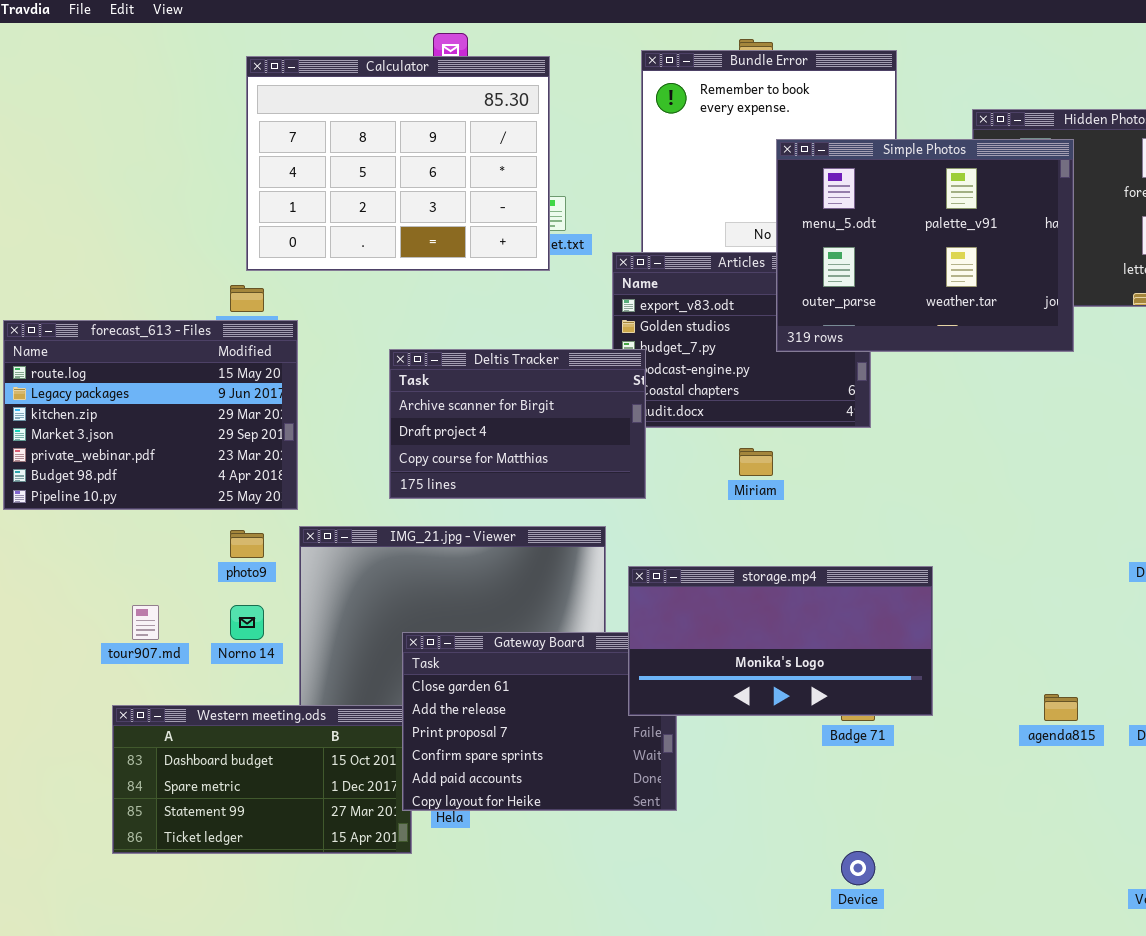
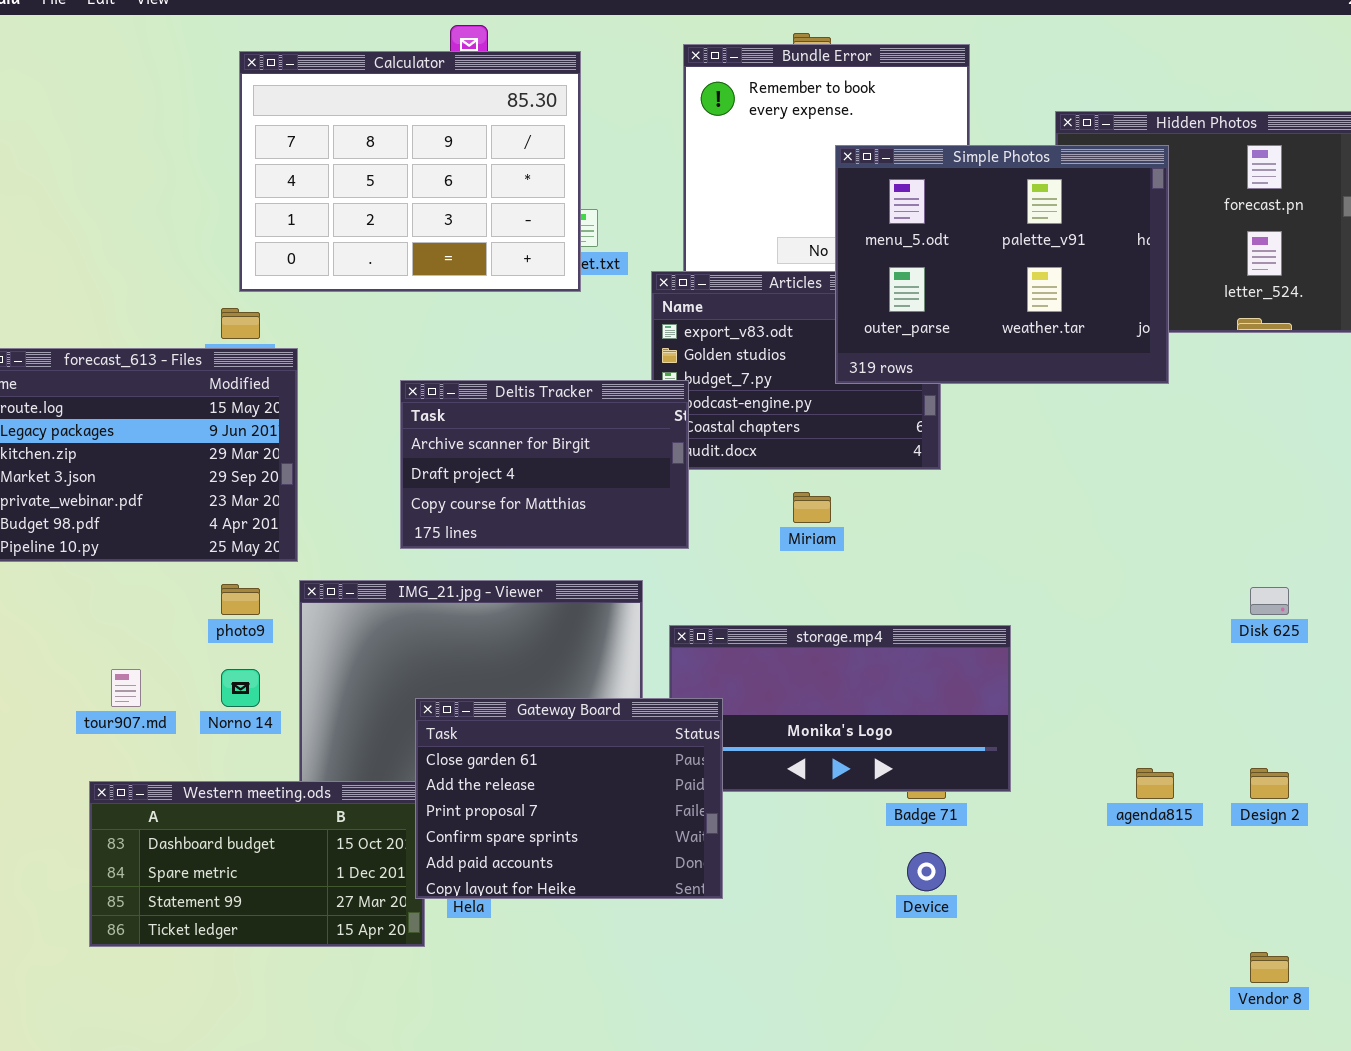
Gateway Board: [402,632,677,811] -> [415,698,723,899], raised
Device: [841,851,875,885] -> [907,852,946,891], moved

